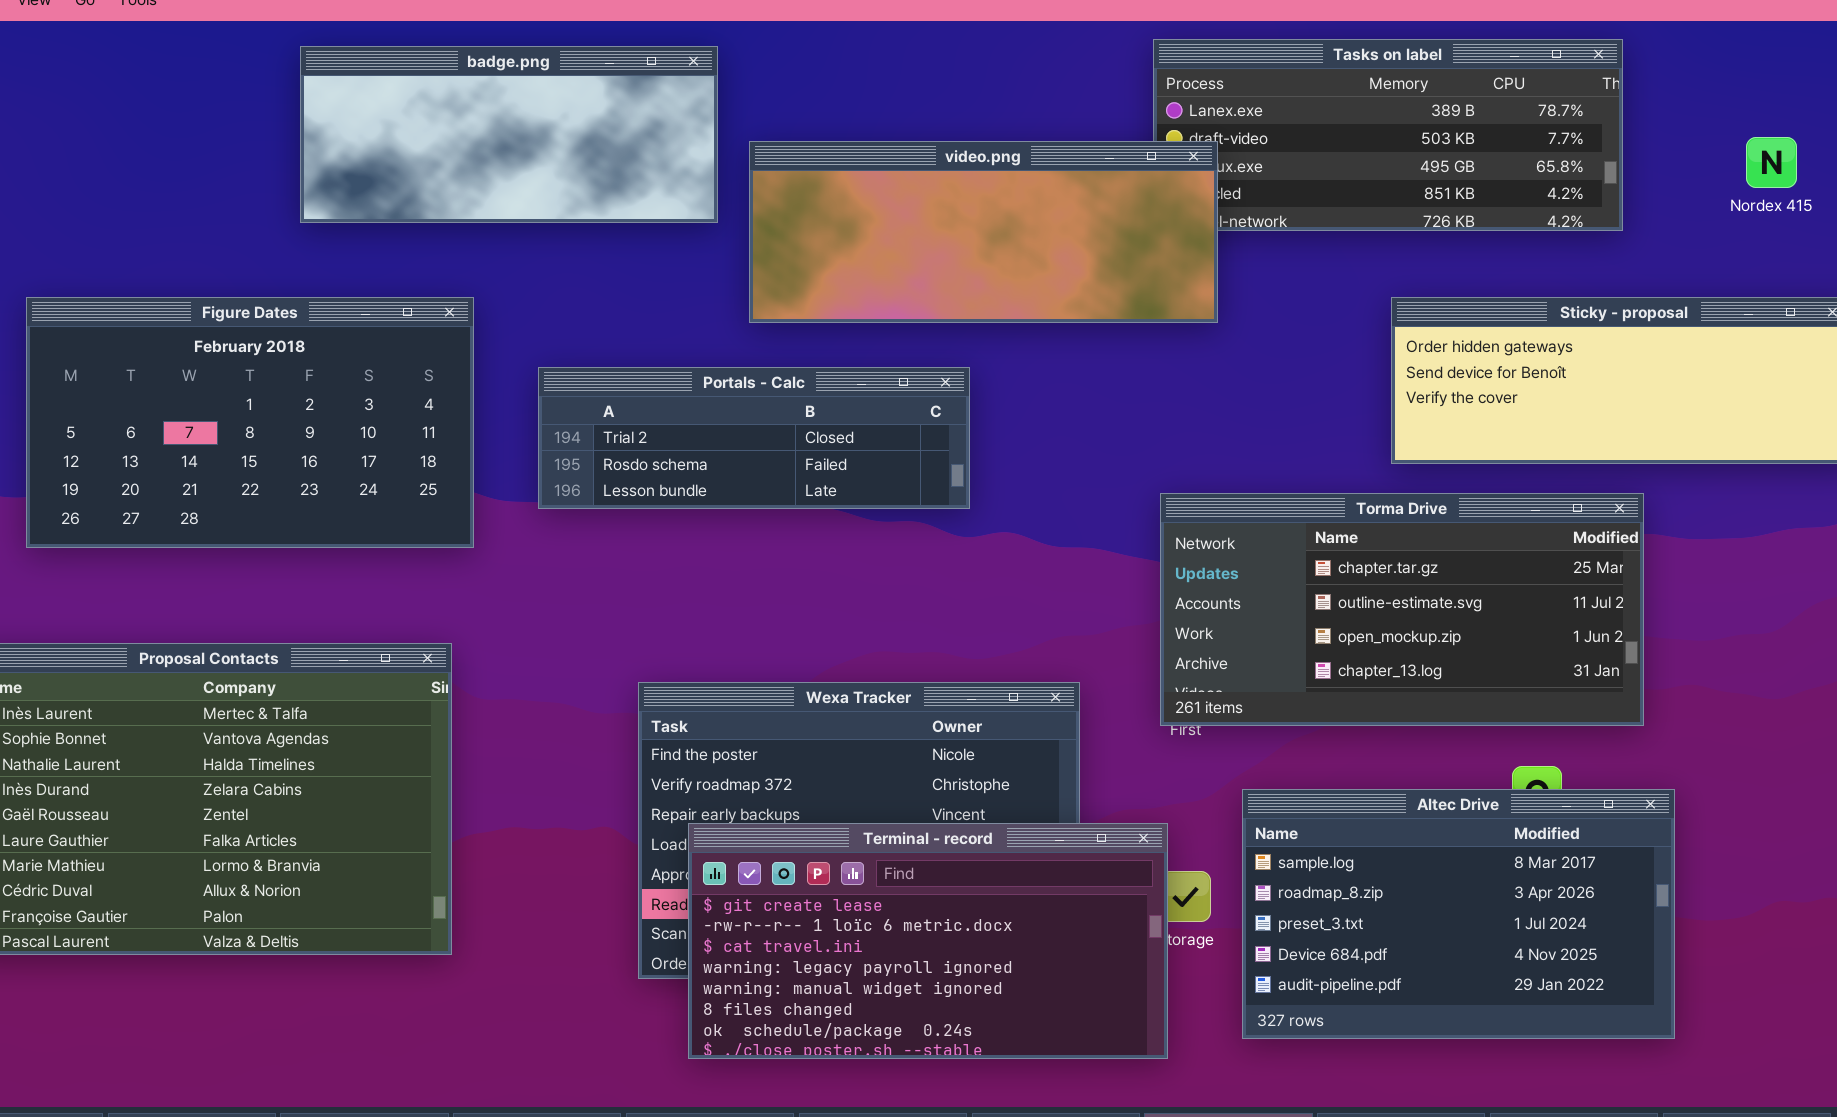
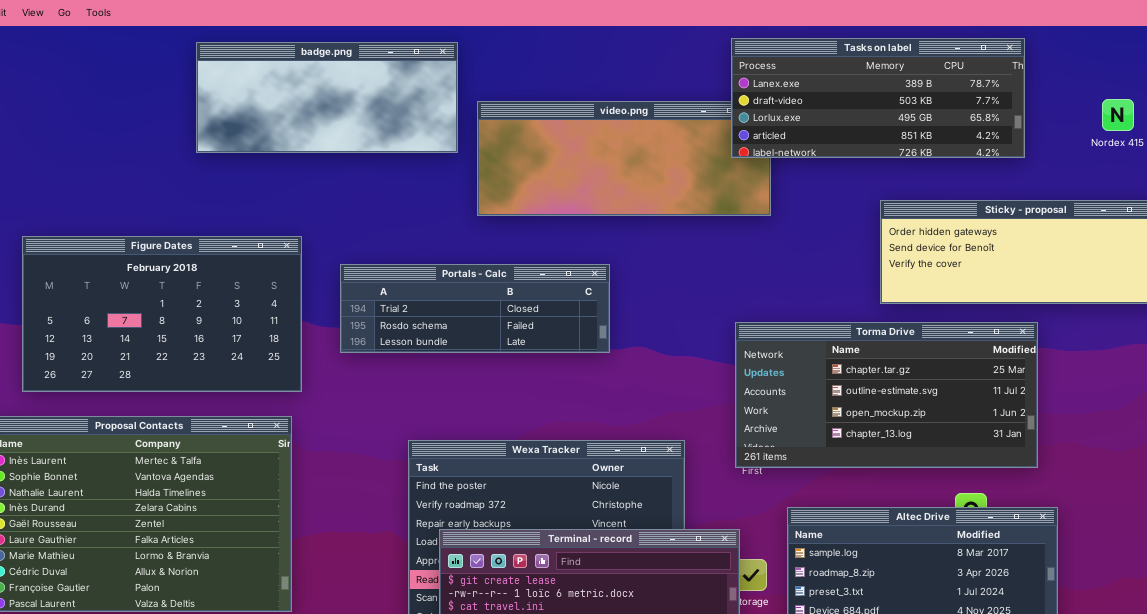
Tasks on label: [1153,39,1623,231] -> [731,38,1025,158], raised
Figure Dates: [26,297,474,548] -> [22,236,302,392], moved
Portals - Calc: [538,367,970,509] -> [340,264,610,353], moved

